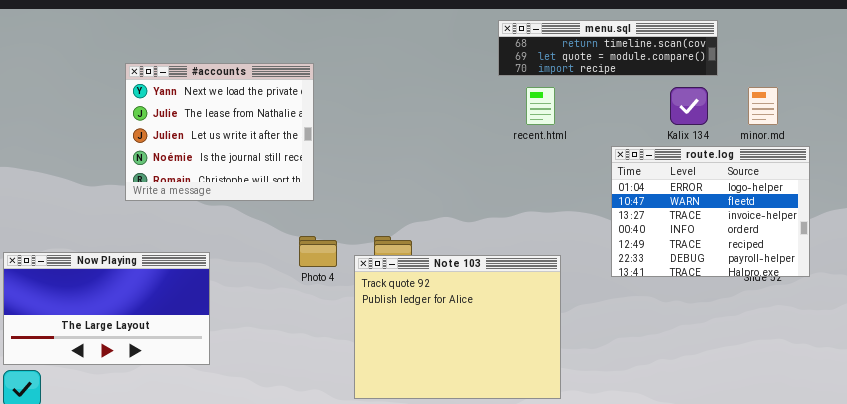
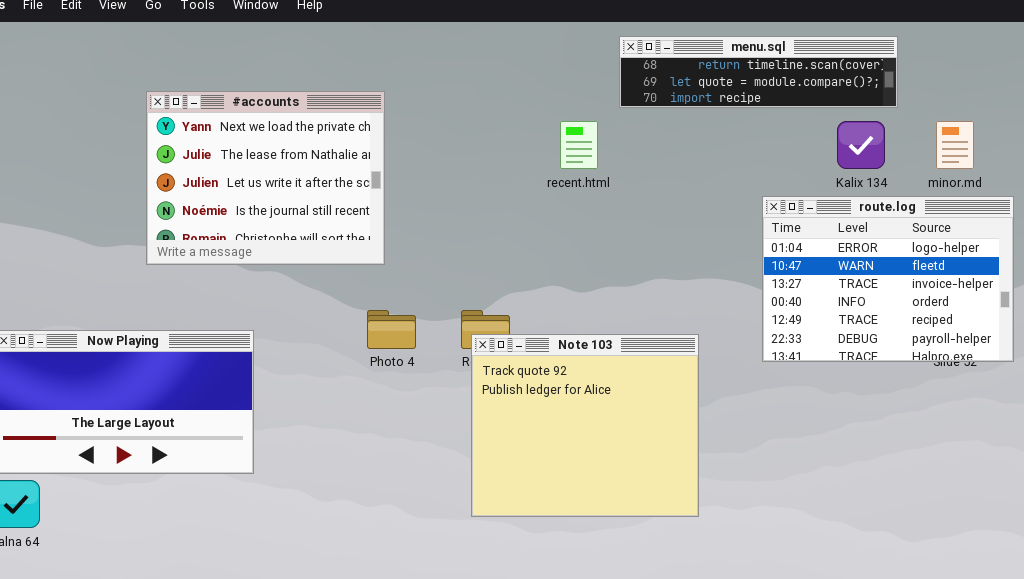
recent.html: [526,87,555,125] -> [560,121,598,169], moved
Note 103: [354,255,561,399] -> [471,334,699,517], resized

